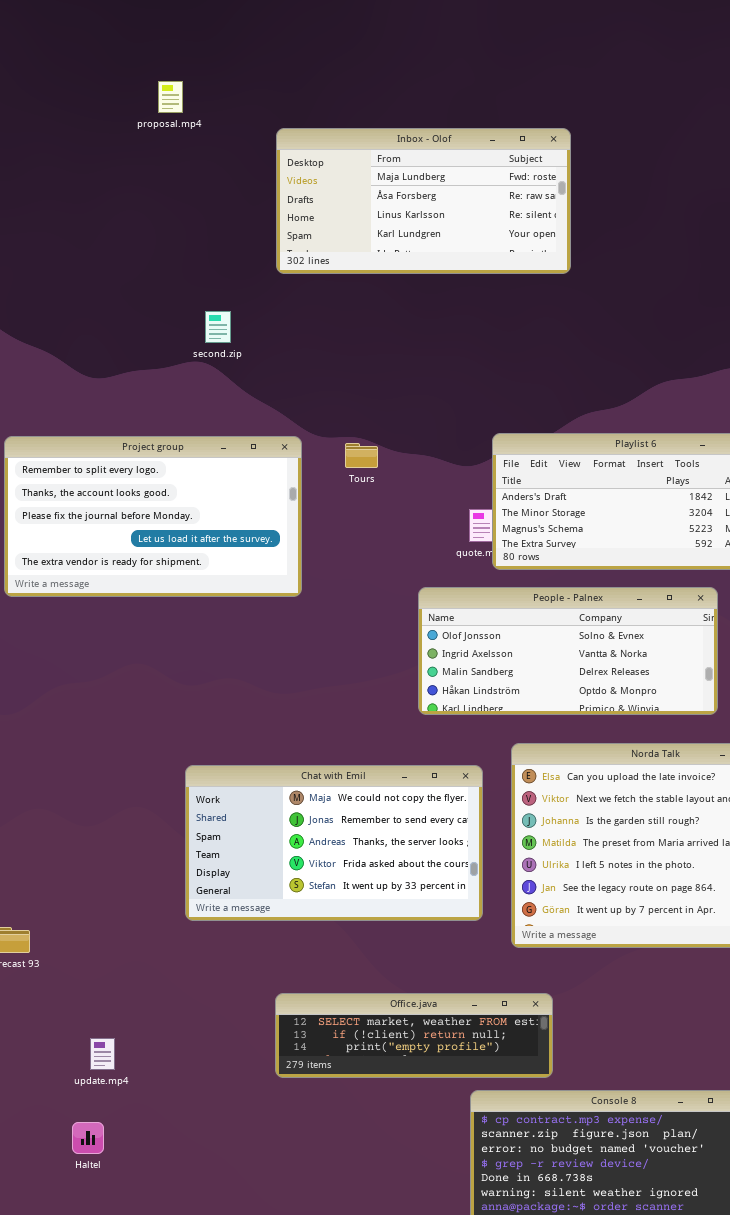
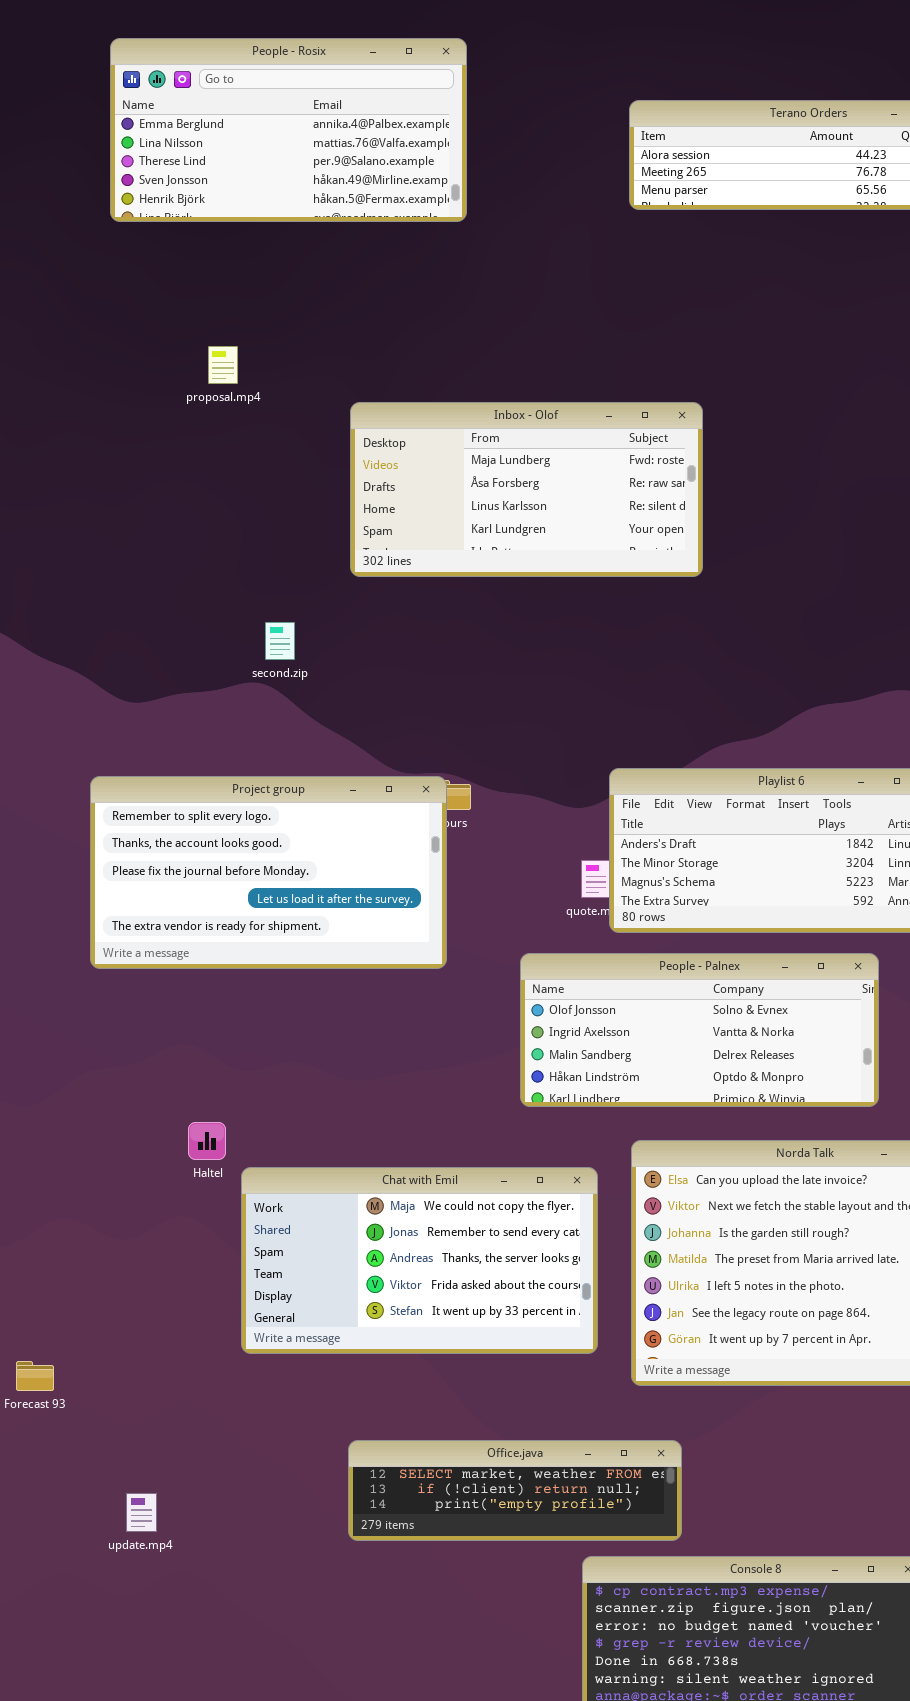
Project group: [4,436,302,597] -> [90,776,447,969], moved
Haltel: [72,1122,104,1154] -> [188,1122,226,1160], moved

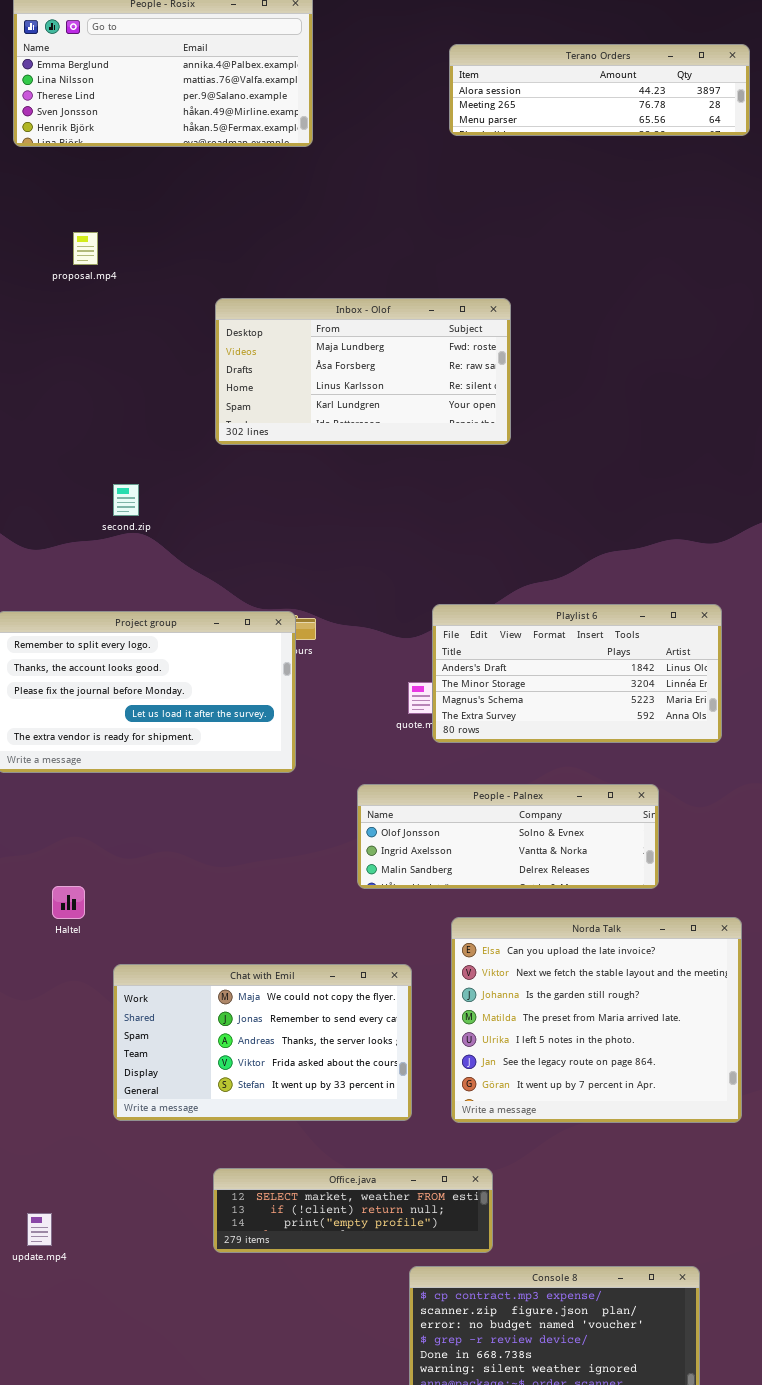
proposal.mp4: [208,346,238,384] -> [73,232,98,265], moved
second.zip: [265,622,295,660] -> [113,484,139,516], moved
People - Palnex: [520,953,879,1107] -> [357,784,659,889], resized
Haltel: [188,1122,226,1160] -> [52,886,85,919], moved
Chat with Emil: [241,1167,598,1354] -> [113,964,412,1121], moved

